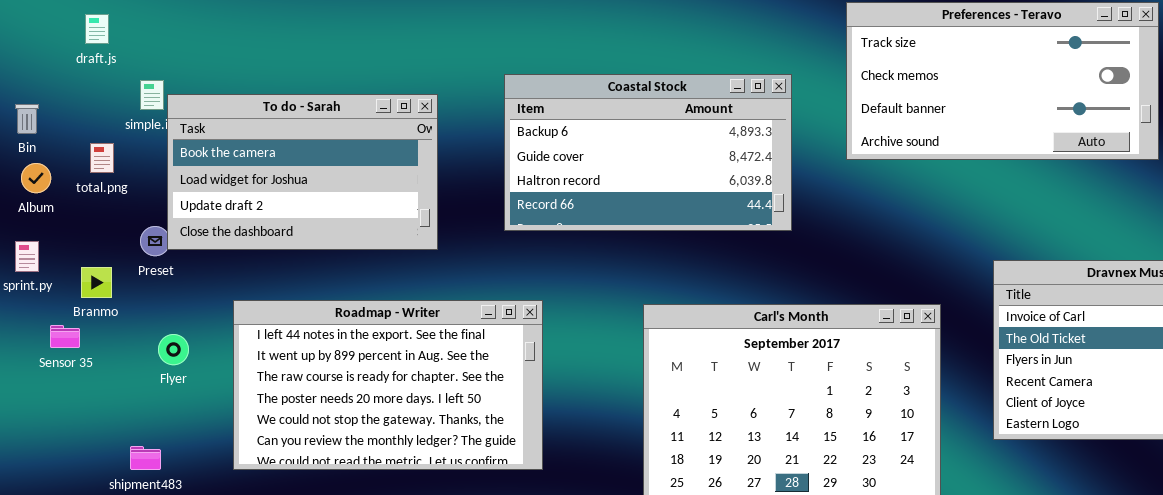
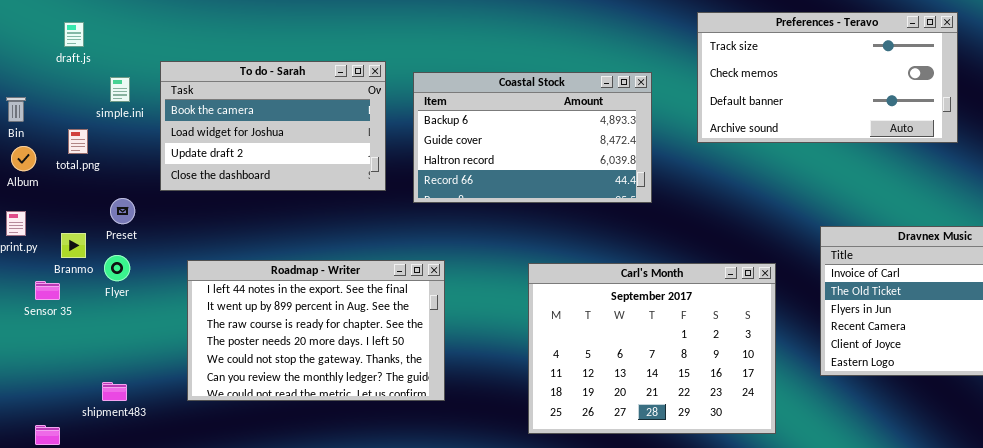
To do - Sarah: [167,94,438,250] -> [160,61,386,191], moved
Flyer: [158,334,189,365] -> [104,255,130,281], moved

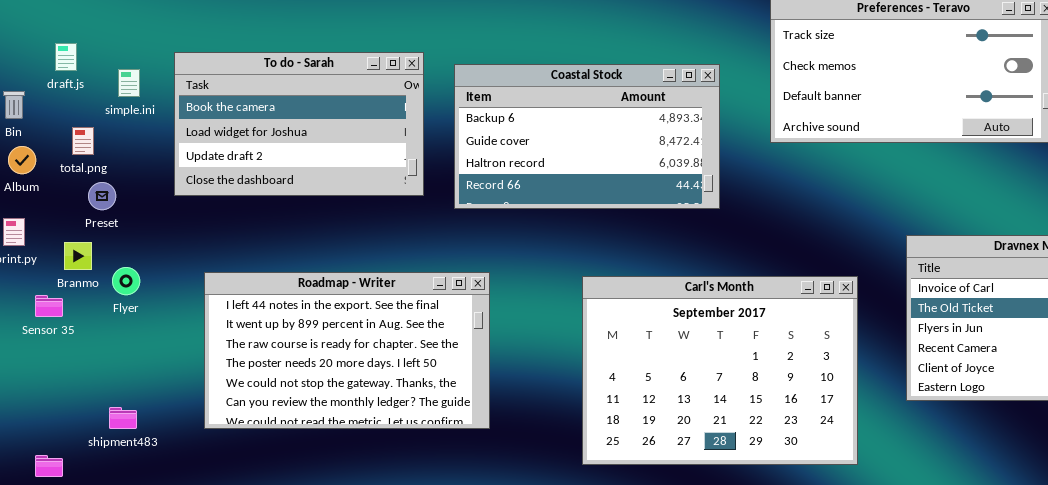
draft.js: [64,22,84,47] -> [55,43,77,71], moved
Preset: [110,198,135,224] -> [88,182,116,210], moved

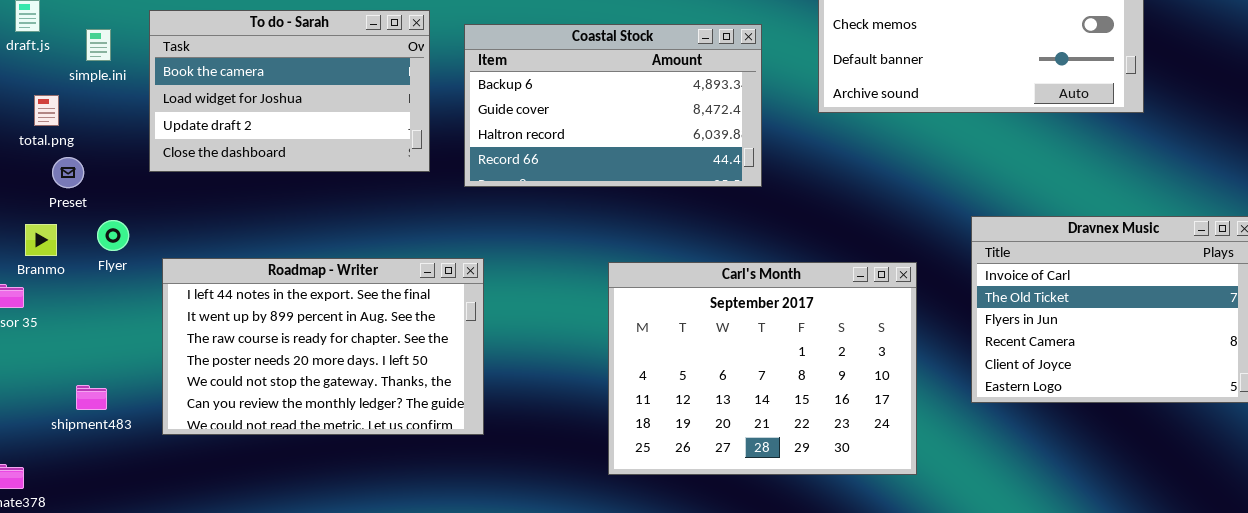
Flyer: [112,267,140,295] -> [97,220,129,251], moved
Roadmap - Writer: [204,272,490,429] -> [162,258,484,435], moved
shipment483: [109,407,137,429] -> [76,385,107,410], moved

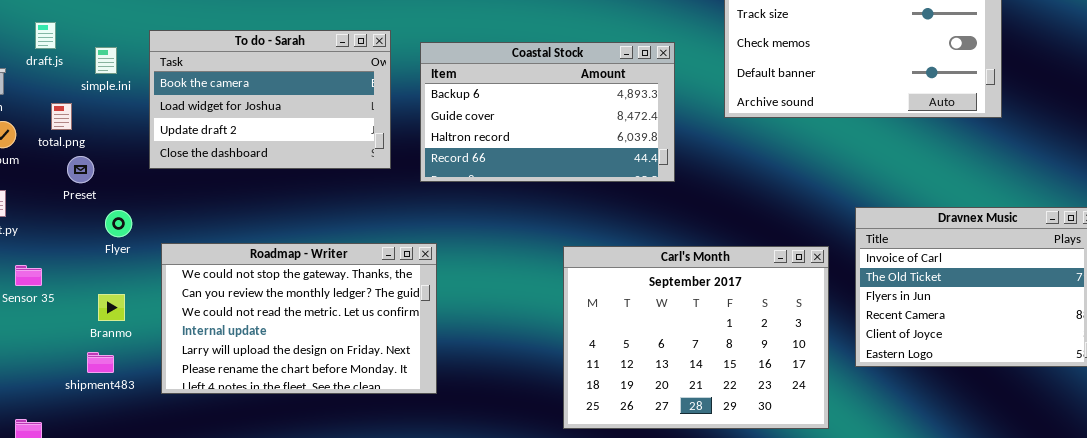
Branmo: [25,224,57,256] -> [98,294,125,321], moved
Roadmap - Writer: [162,258,484,435] -> [161,243,437,394], scrolled down 4 rows
Carl's Month: [608,262,917,475] -> [563,246,829,429], moved

